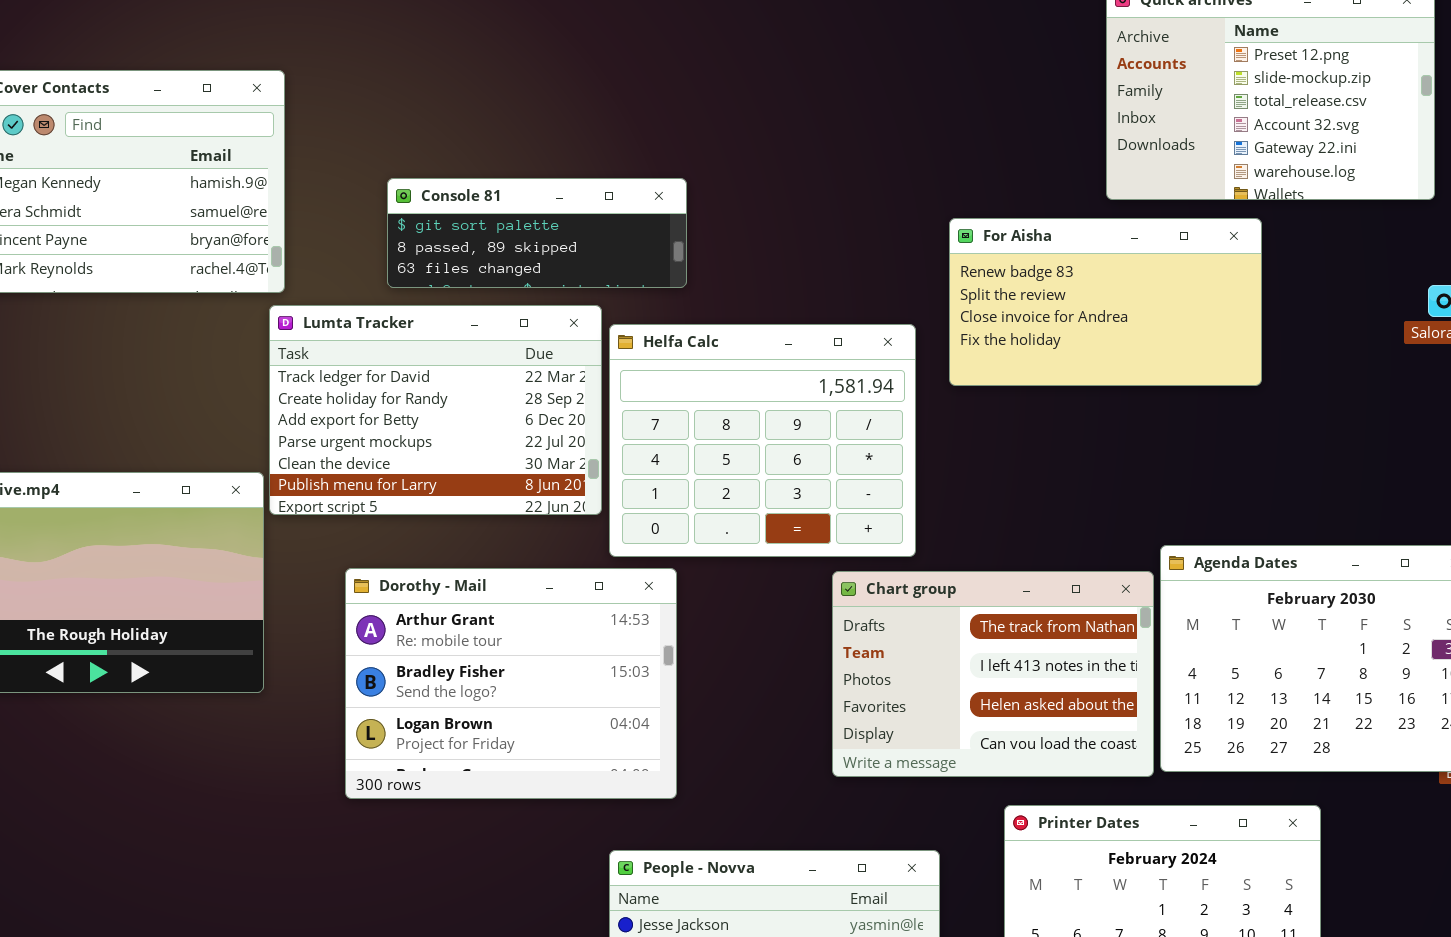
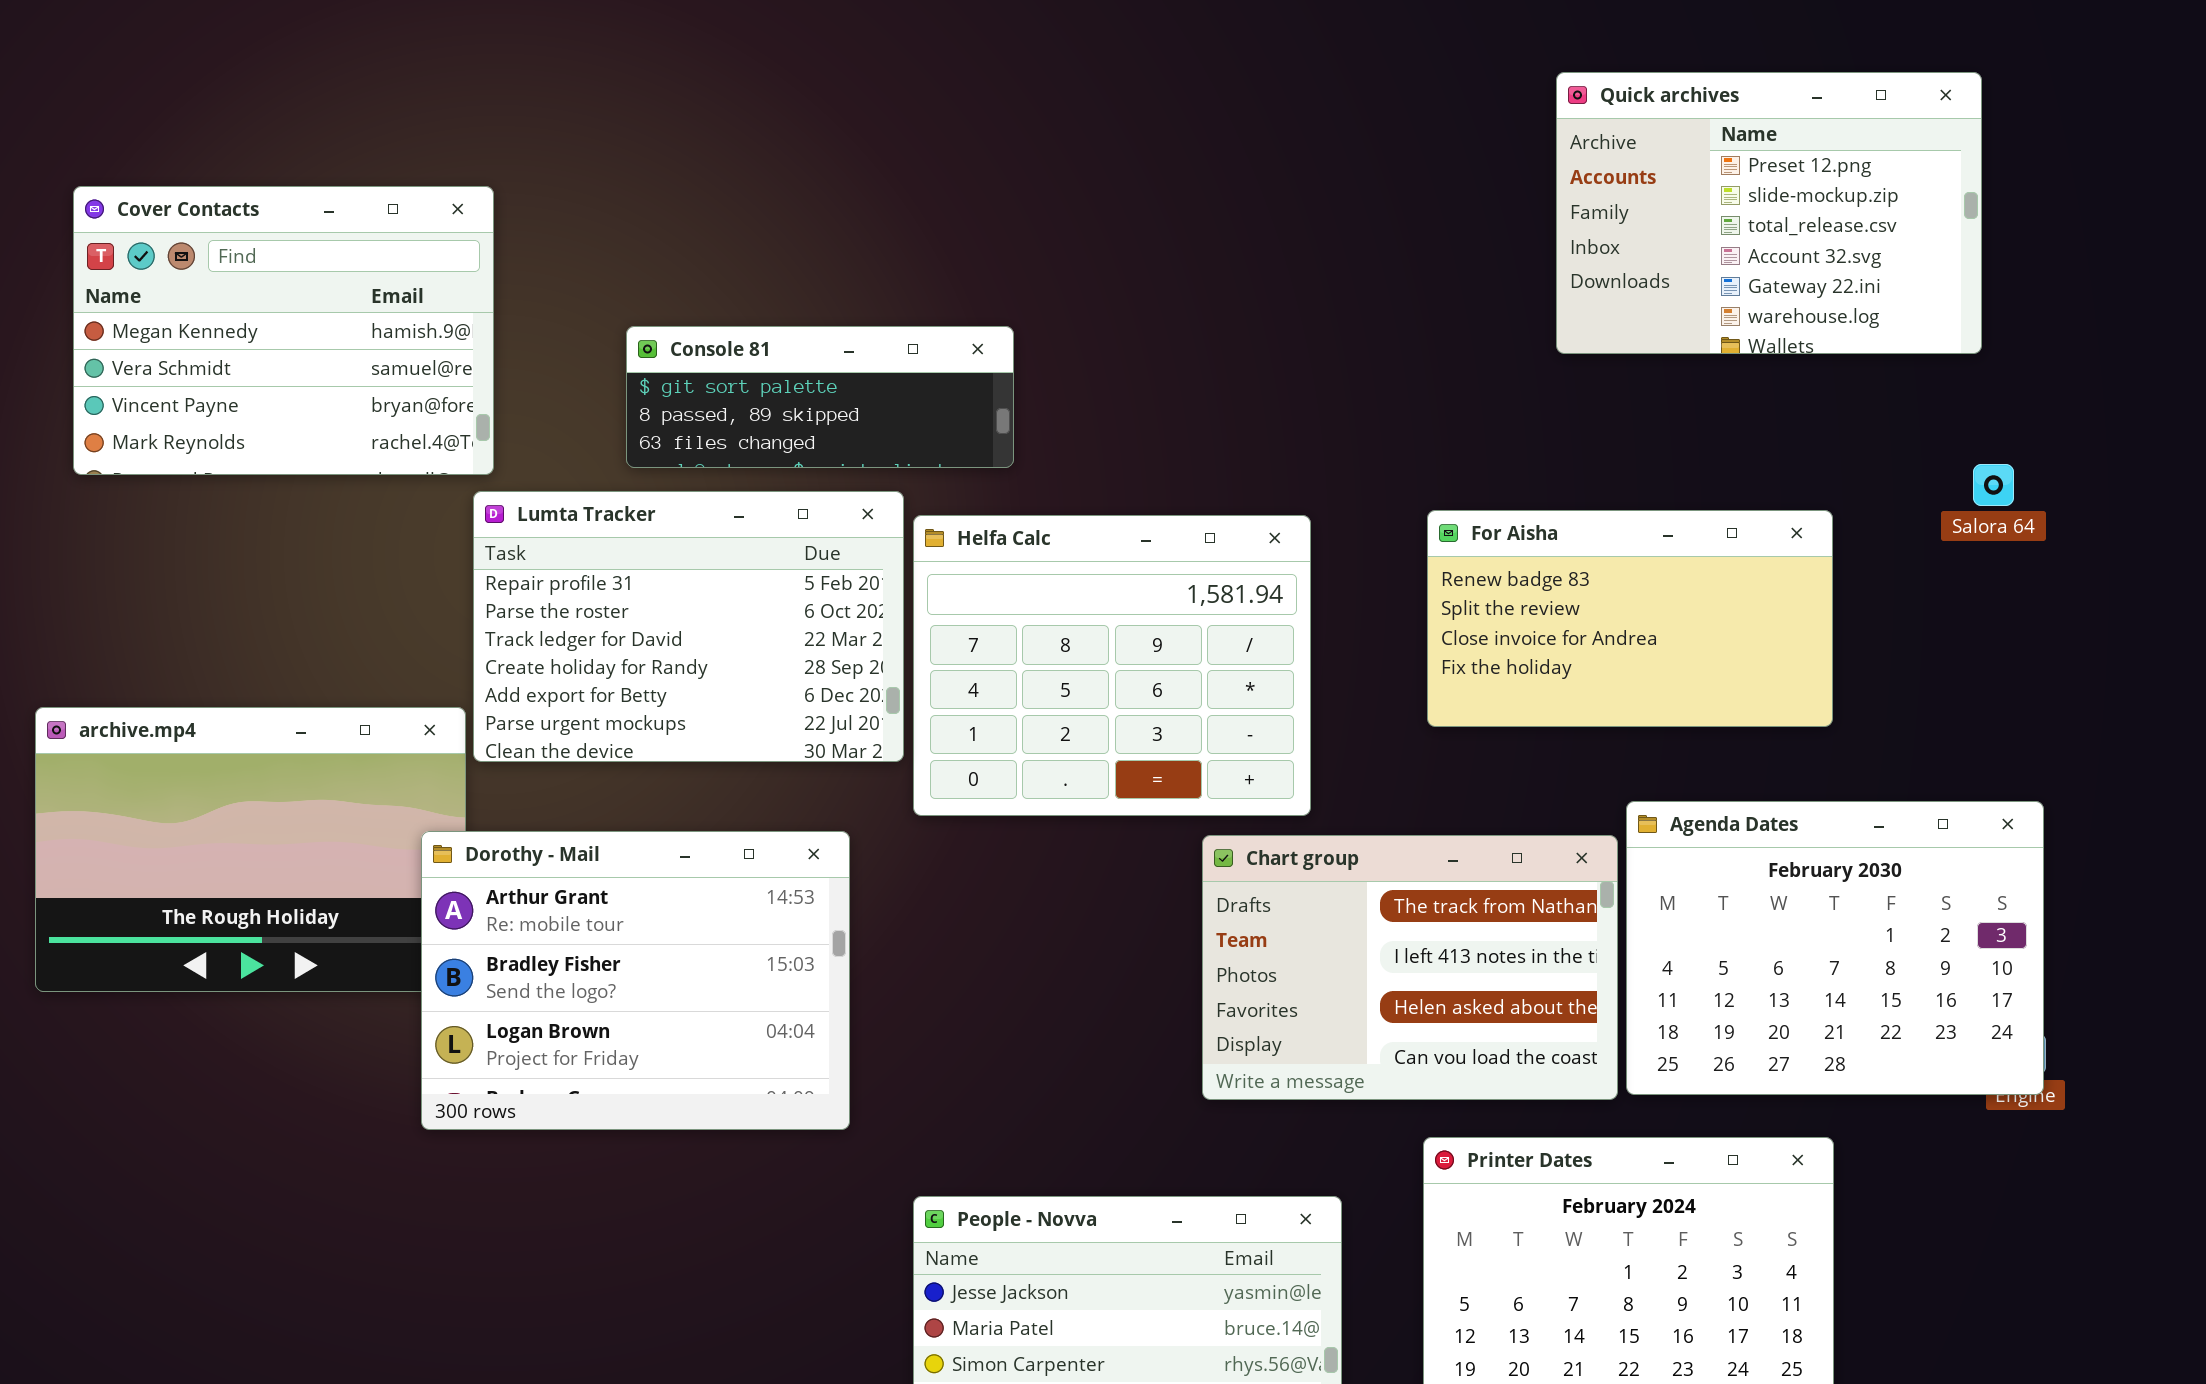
For Aisha: [949,218,1262,386] -> [1427,510,1833,727], moved
Lumta Tracker: [269,305,602,515] -> [473,491,904,762], scrolled up 2 rows
Dorothy - Mail: [345,568,677,799] -> [421,831,850,1130], moved

